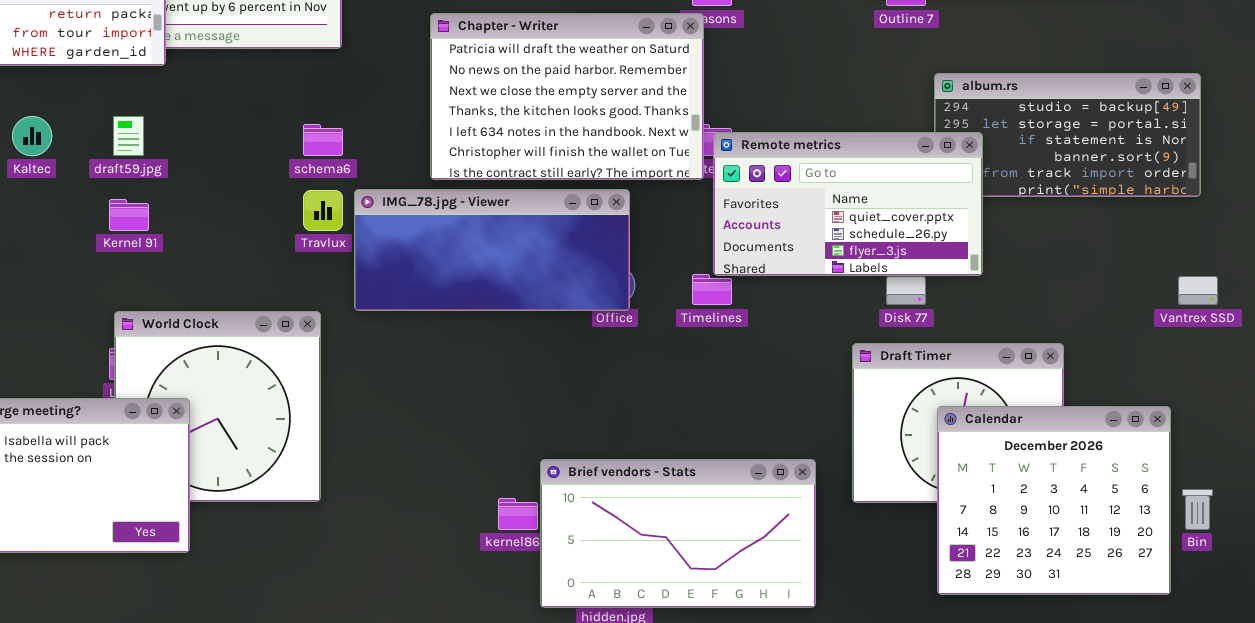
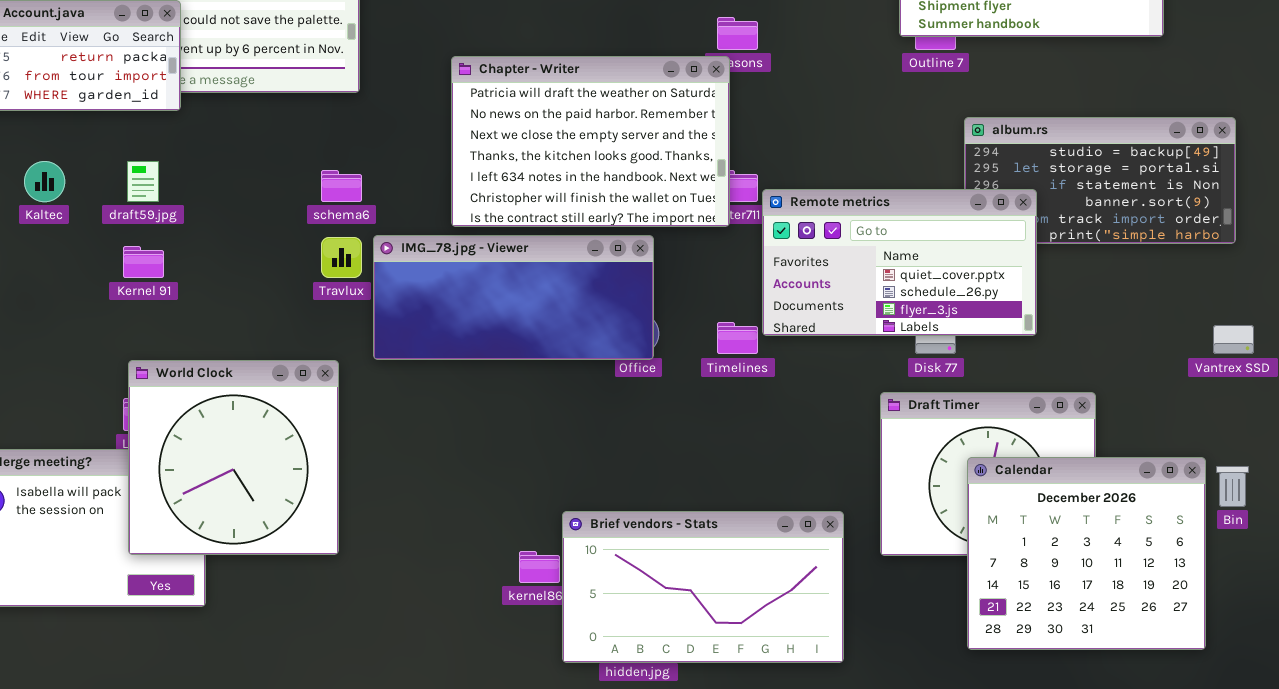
Remote metrics: [713,132,983,276] -> [762,189,1037,336], moved
World Clock: [114,311,321,502] -> [128,360,339,555], raised
Bin: [1182,489,1213,530] -> [1216,466,1249,507], moved

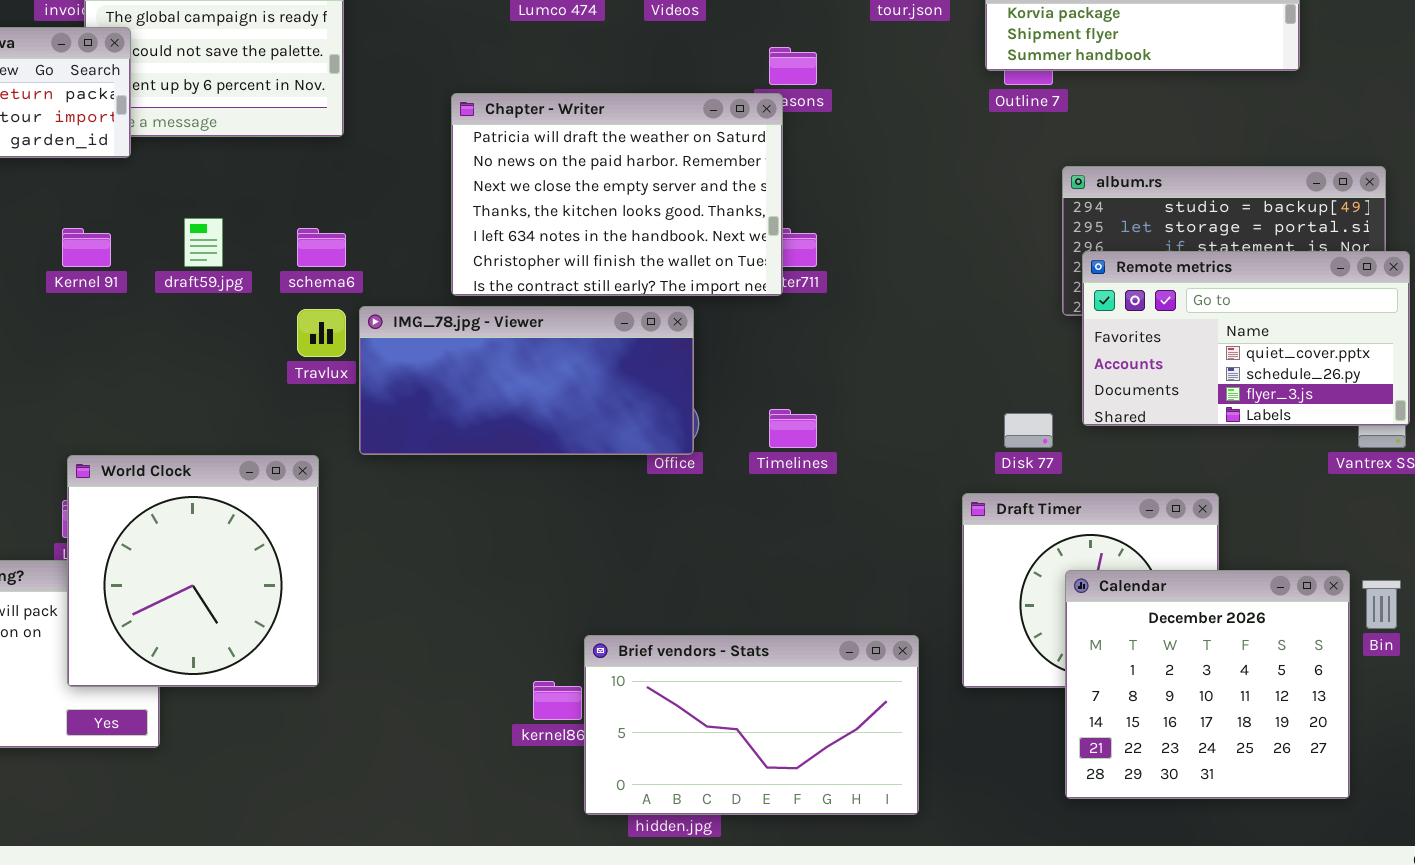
draft59.jpg: [127,161,159,202] -> [184,218,223,267], moved
Remote metrics: [762,189,1037,336] -> [1082,251,1410,426], moved
Kernel 91: [123,246,164,278] -> [62,228,111,267], moved

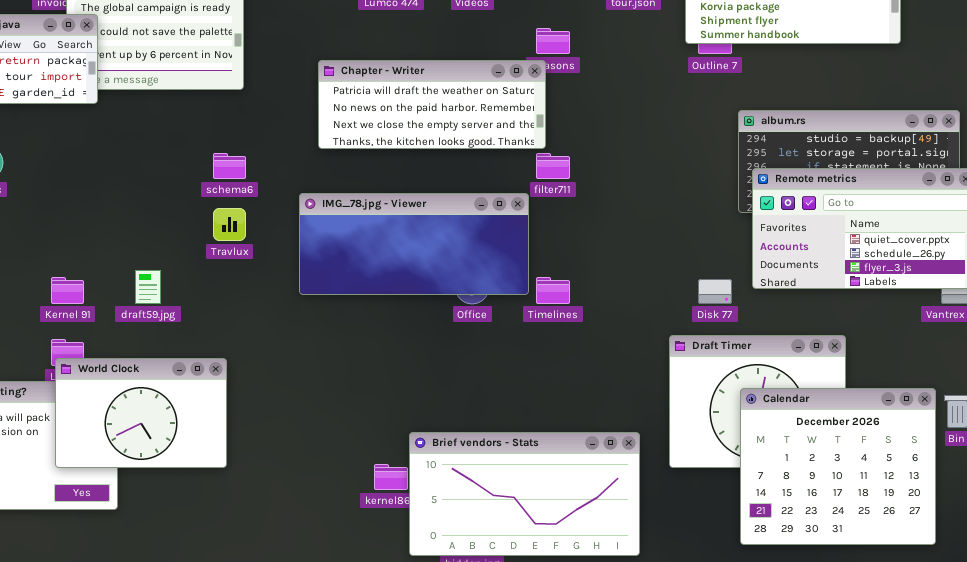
Chapter - Writer: [451,93,783,296] -> [318,60,546,149], resized
draft59.jpg: [184,218,223,267] -> [135,270,161,304], moved
Kernel 91: [62,228,111,267] -> [51,277,84,304], moved
IMG_78.jpg - Viewer: [359,306,694,455] -> [299,193,529,295], moved
World Clock: [67,455,319,687] -> [55,358,227,468], resized

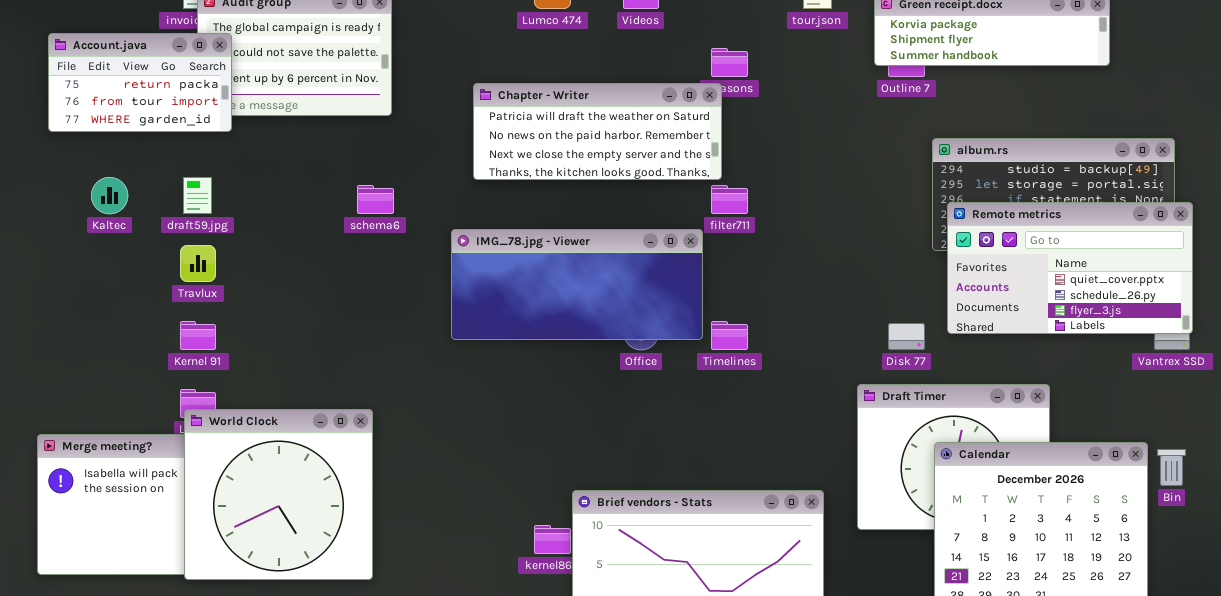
Travlux: [213,208,246,241] -> [180,245,216,282], moved
draft59.jpg: [135,270,161,304] -> [183,177,212,214], moved
World Clock: [55,358,227,468] -> [184,409,373,580], resized

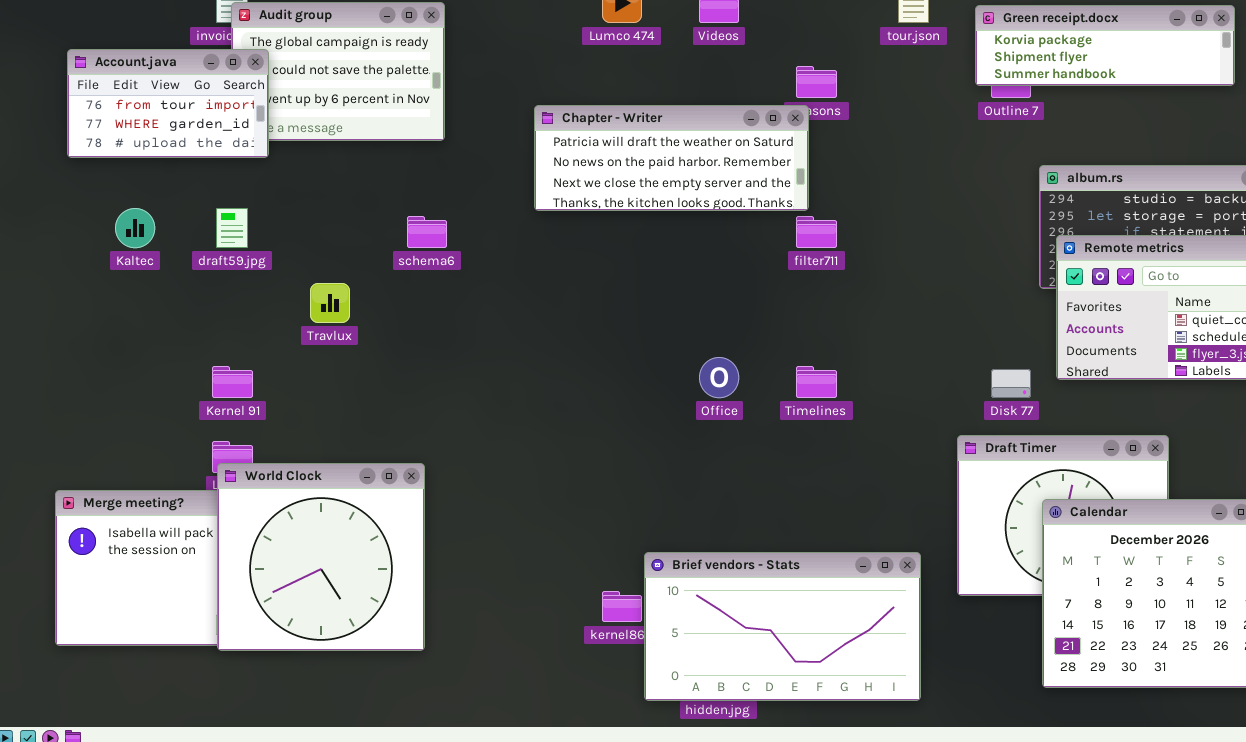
Account.java: [48,33,232,132] -> [67,49,269,158], scrolled down 1 row
IMG_78.jpg - Viewer: [451,229,703,340] -> none, closed
Travlux: [180,245,216,282] -> [310,283,350,323], moved

